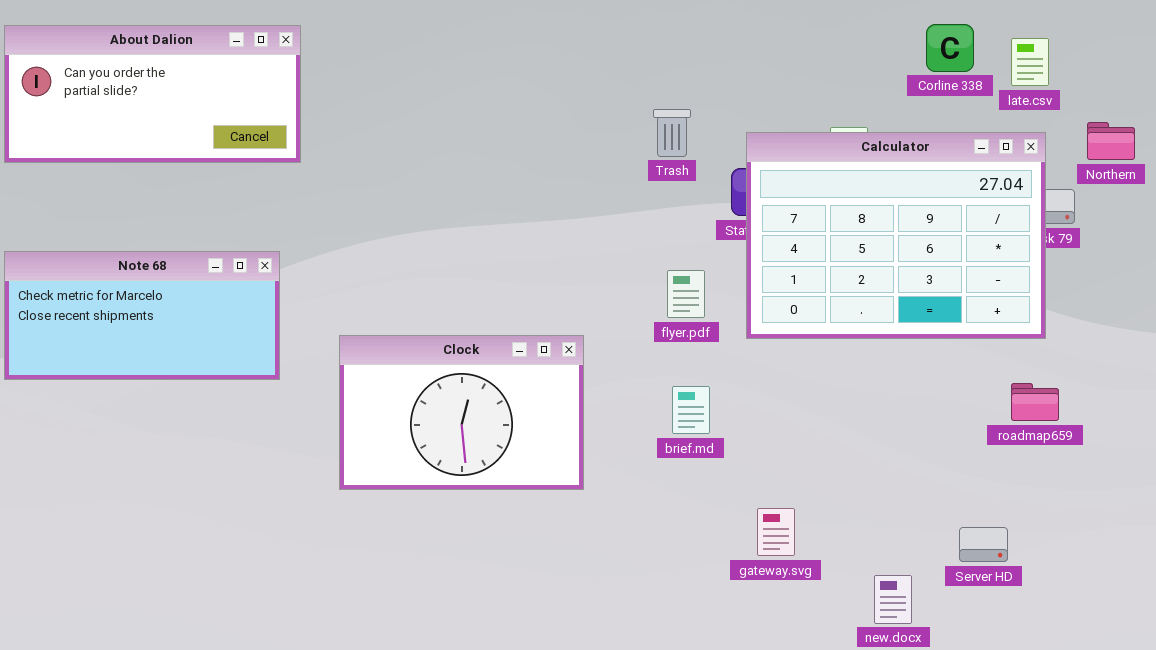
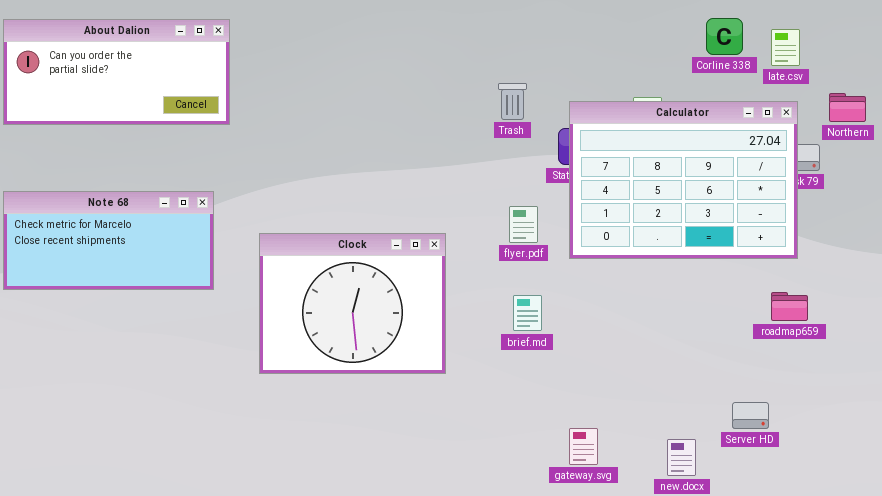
Clock: [339,335,584,490] -> [259,233,446,374], resized
gateway.svg: [757,508,795,556] -> [569,428,598,465], moved

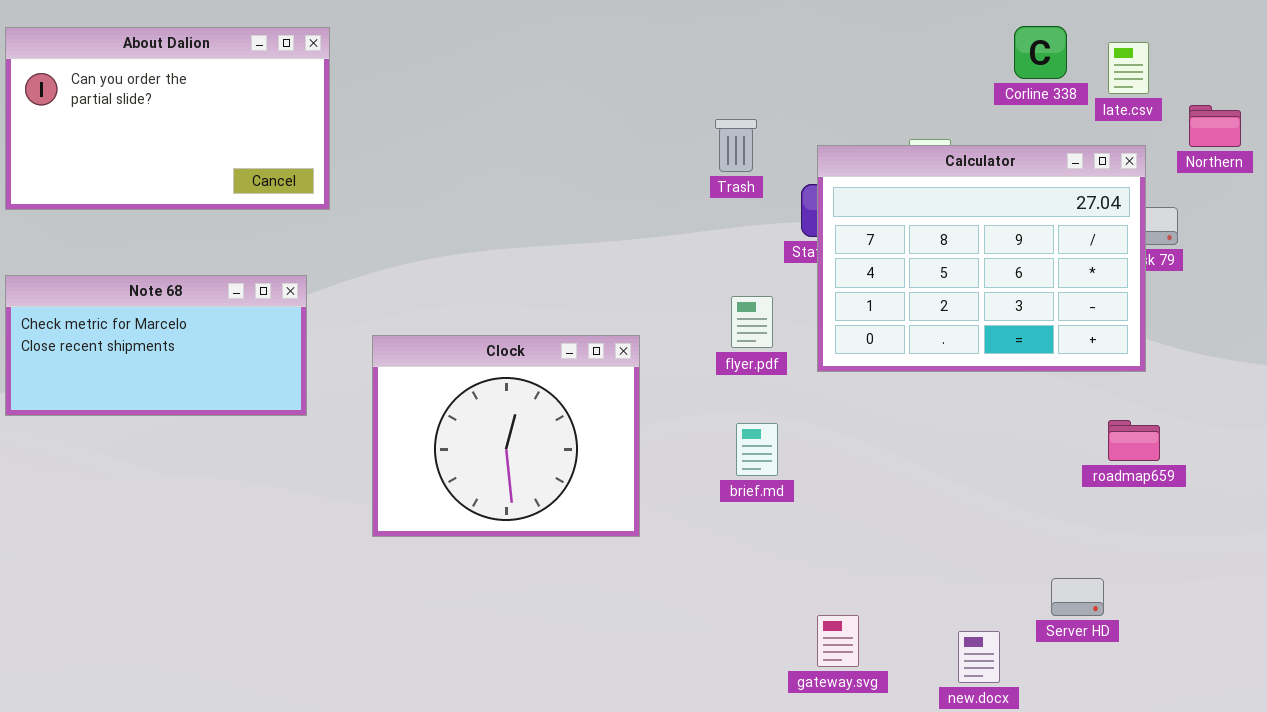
About Dalion: [3,19,230,125] -> [5,27,330,210], resized
Northern: [829,93,866,122] -> [1189,105,1241,147], moved

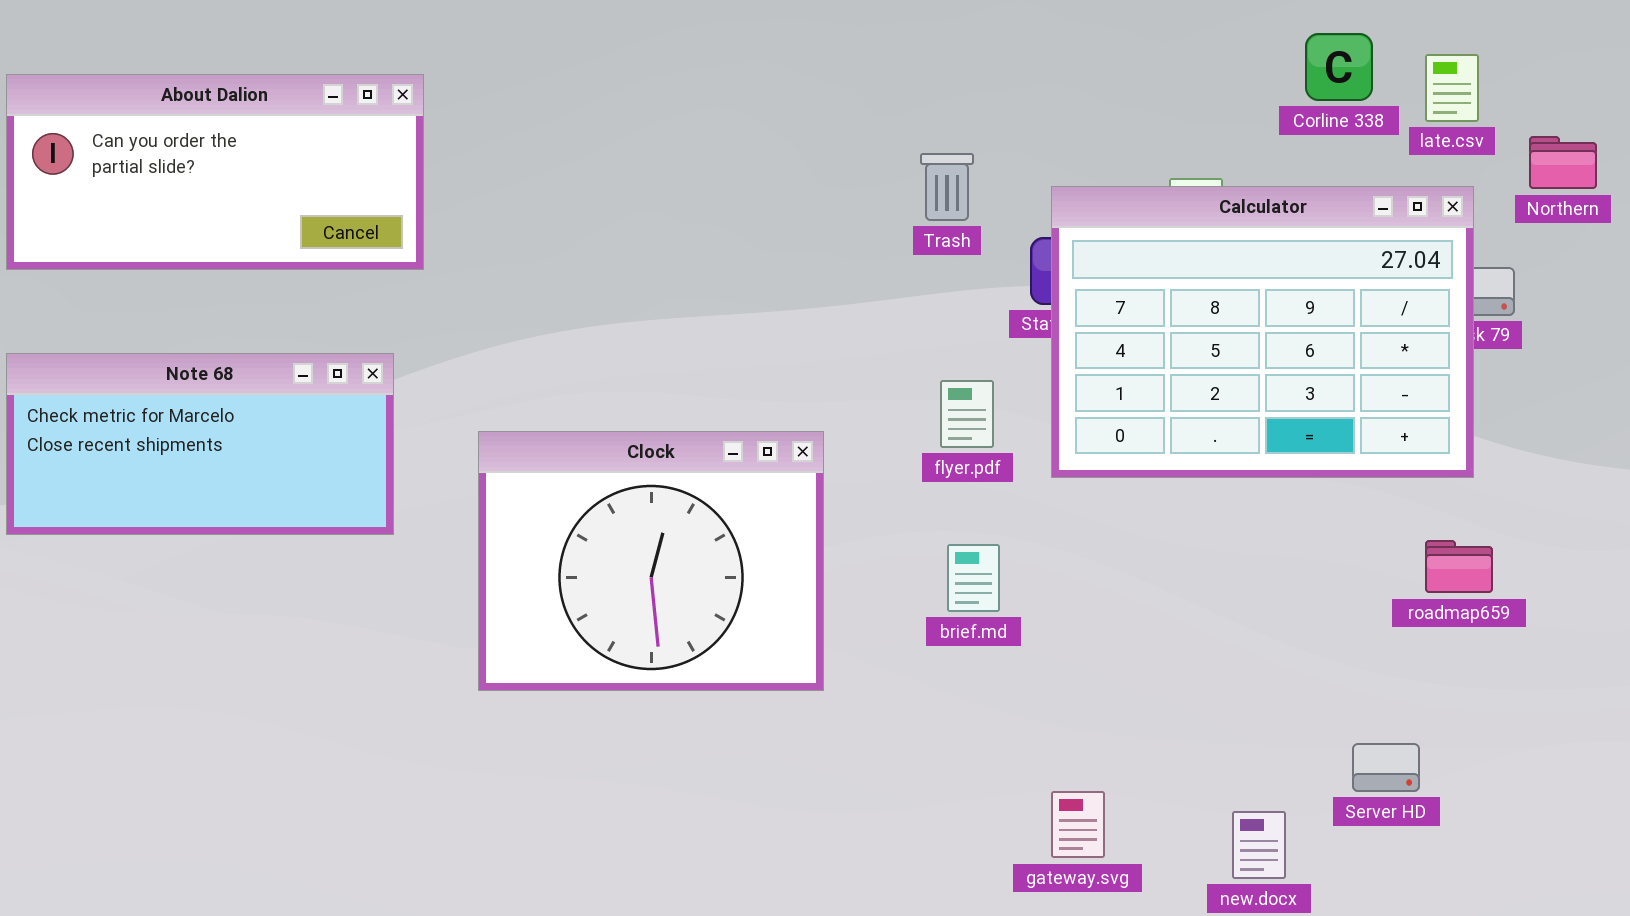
About Dalion: [5,27,330,210] -> [6,74,424,270], resized

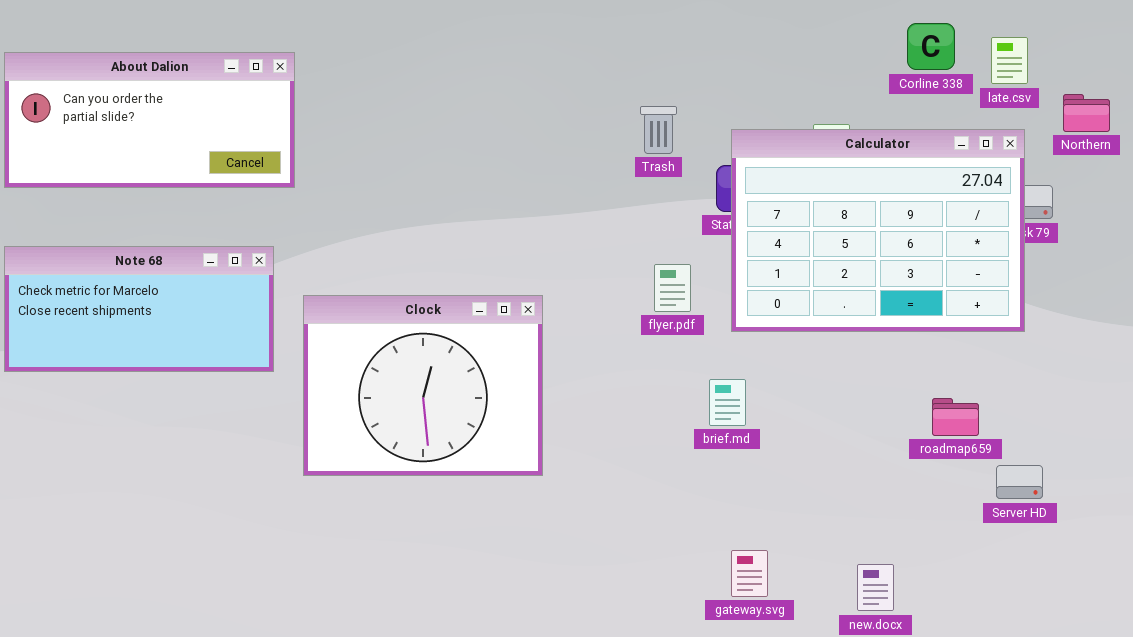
Clock: [478,431,824,691] -> [303,295,543,476], moved
roadmap659: [1425,540,1493,593] -> [932,398,979,436], moved
brief.md: [947,544,1000,612] -> [709,379,746,426], moved
Server HD: [1352,743,1420,792] -> [996,465,1043,499], moved

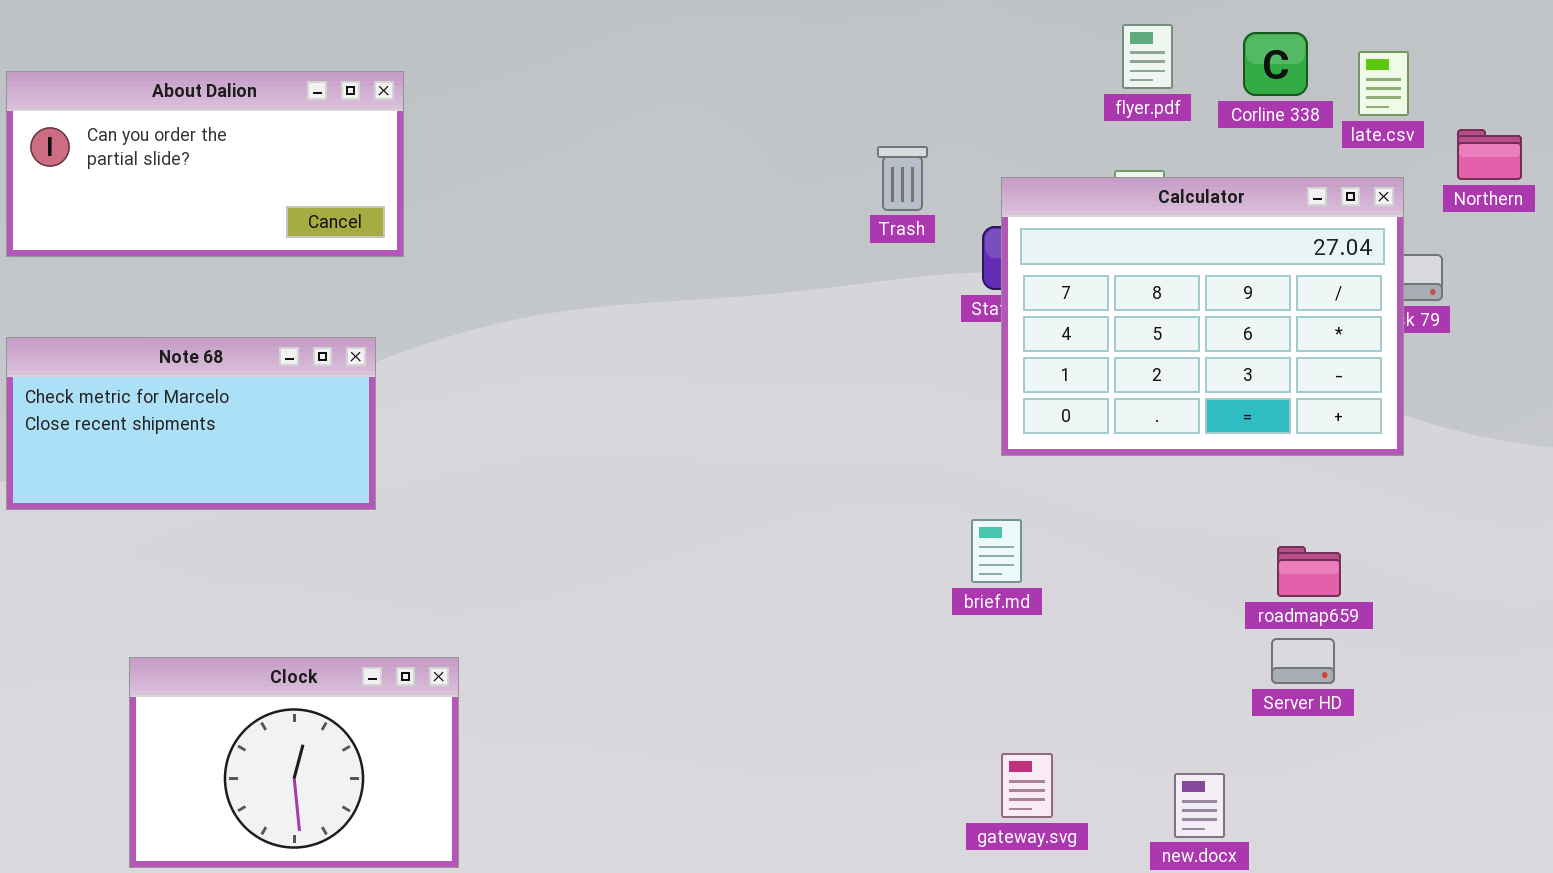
flyer.pdf: [654,264,691,312] -> [1122,24,1173,89], moved
Clock: [303,295,543,476] -> [129,657,459,868], moved, resized
Server HD: [996,465,1043,499] -> [1271,638,1335,684], moved

